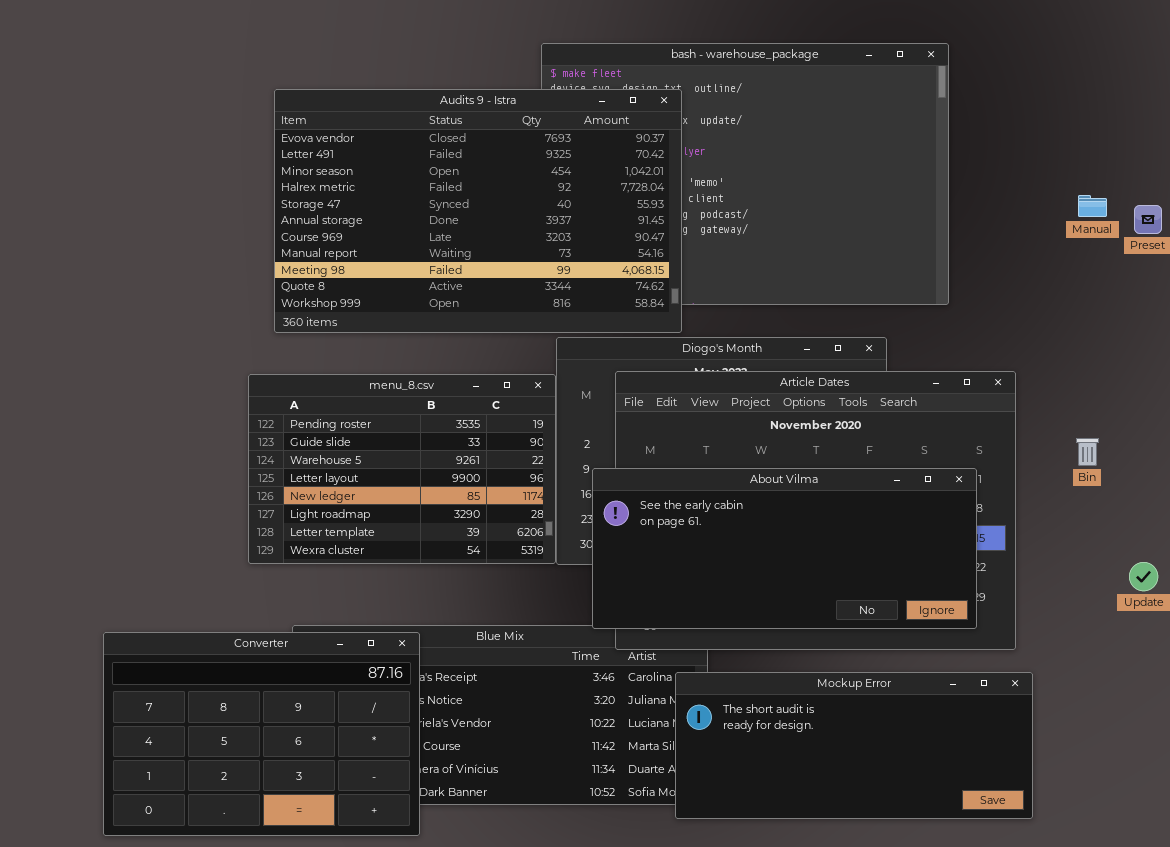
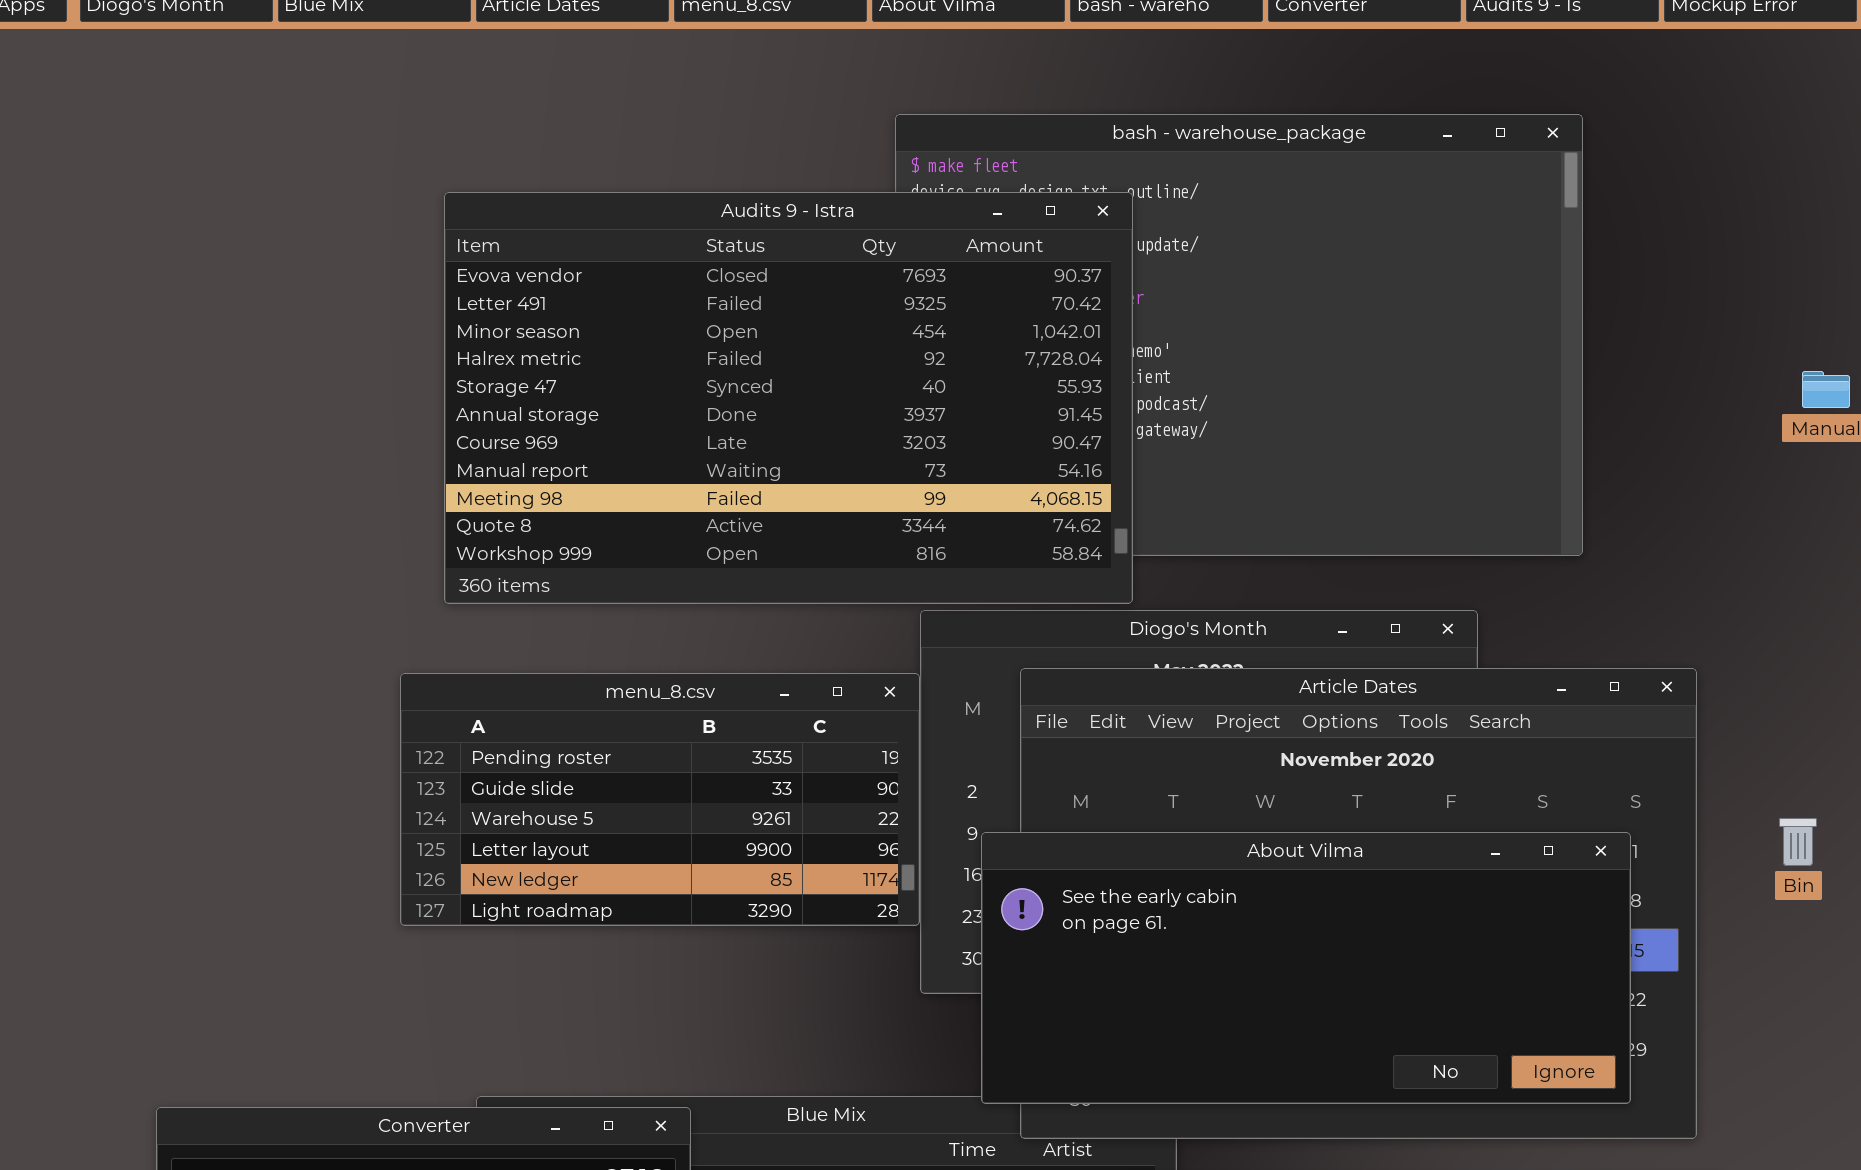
menu_8.csv: [248,374,556,564] -> [400,673,920,926], resized
Bin: [1076,438,1099,466] -> [1779,818,1817,866], moved

